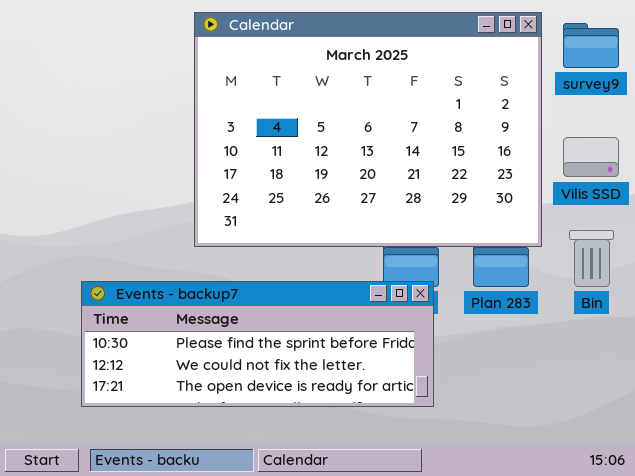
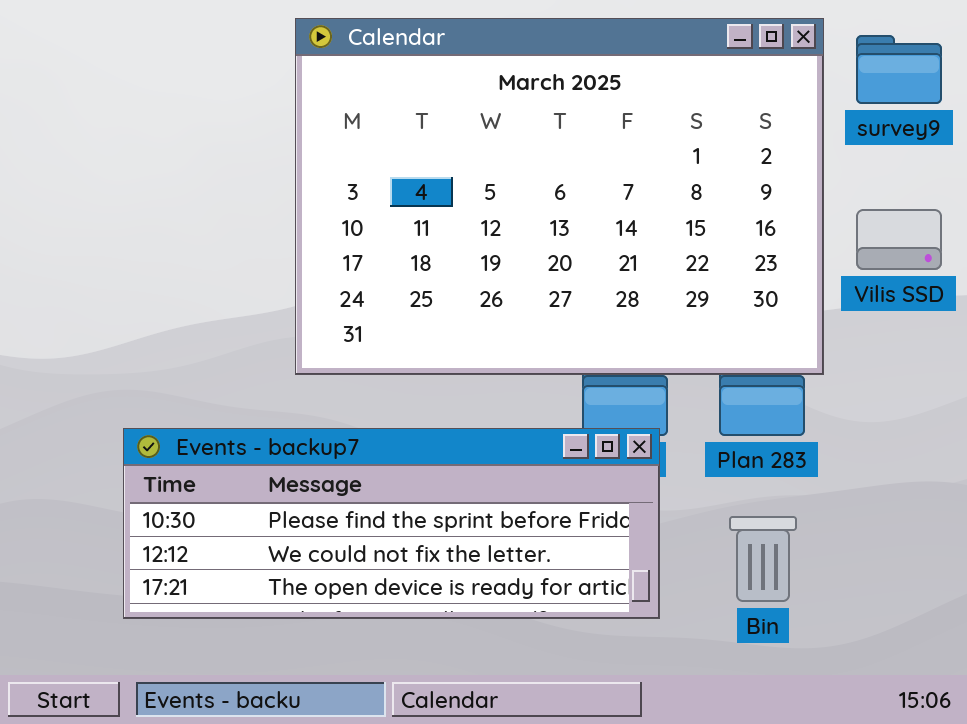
Bin: [569,230,614,287] -> [729,516,797,602], moved

